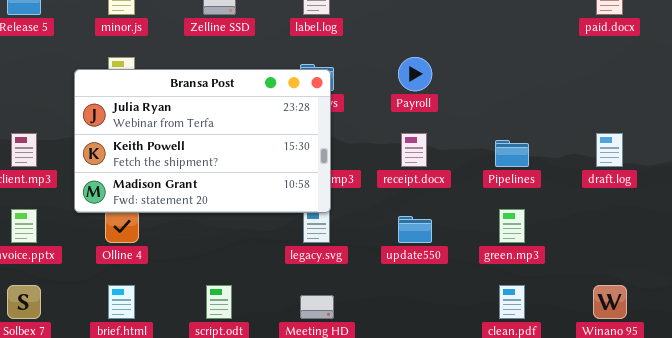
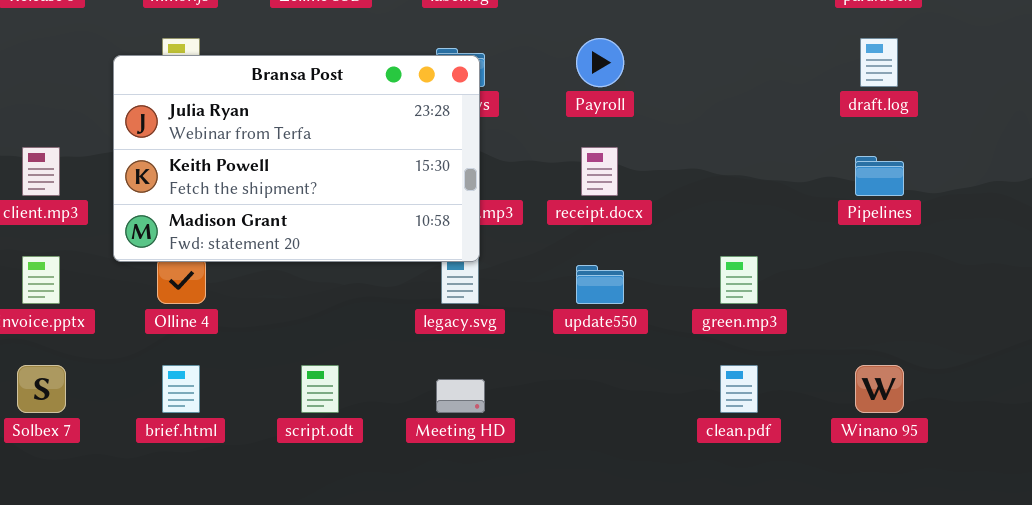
draft.log: [596,133,623,167] -> [860,38,898,87], moved
Pipelines: [495,140,529,167] -> [855,156,904,196], moved

